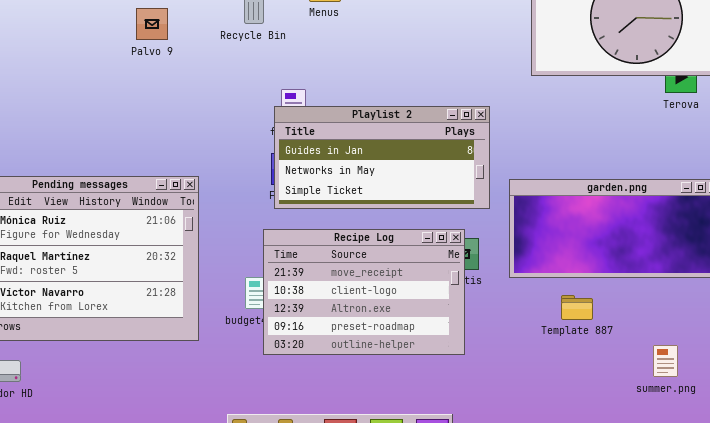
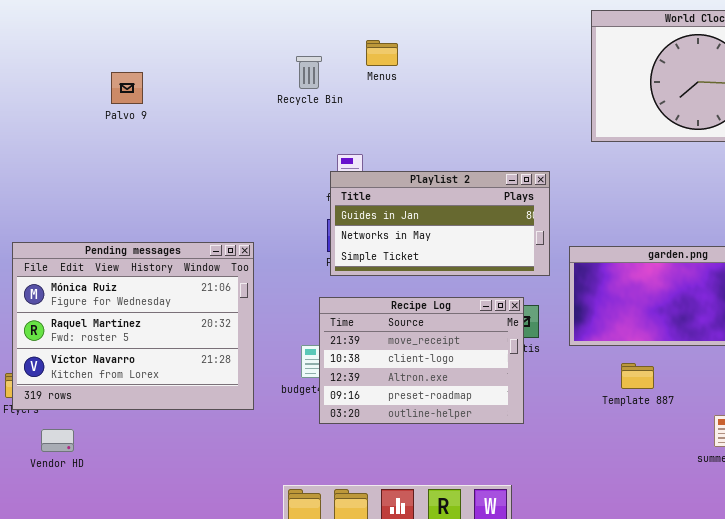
Palvo 9: [136,8,168,40] -> [111,72,143,104], moved

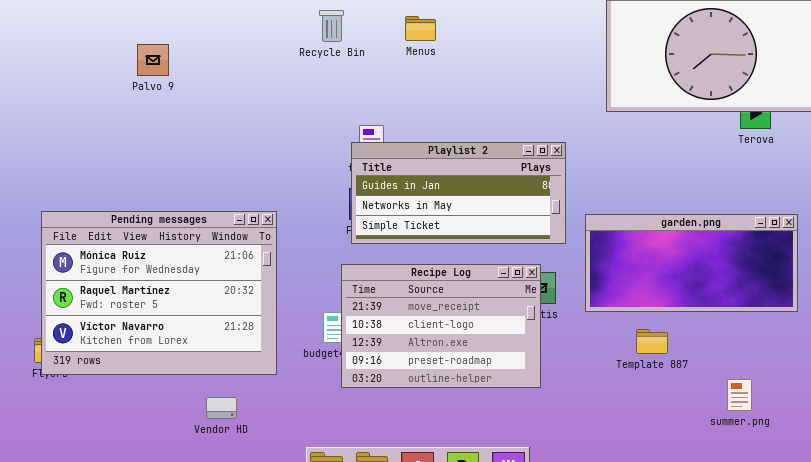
Menus: [366,40,398,66] -> [405,16,436,41], moved
Recycle Bin: [296,56,322,89] -> [319,10,344,42], moved
Vendor HD: [41,429,74,452] -> [206,397,237,419], moved

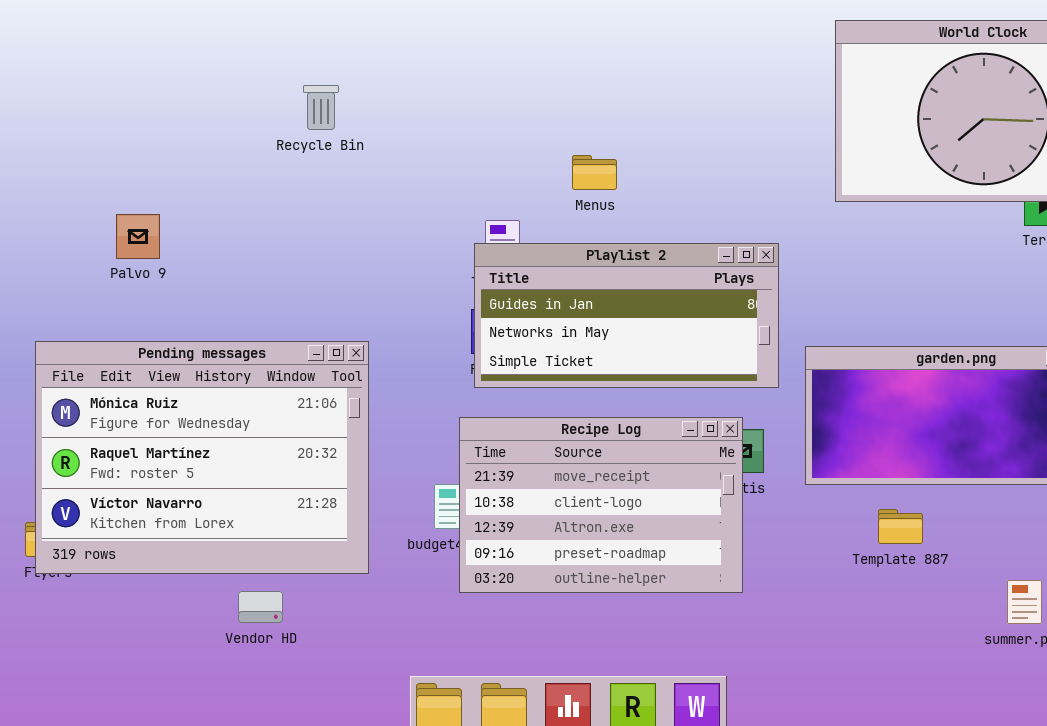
Recycle Bin: [319,10,344,42] -> [303,85,339,130], moved
Menus: [405,16,436,41] -> [572,155,617,190], moved
Palvo 9: [137,44,169,76] -> [116,214,160,259], moved
Vendor HD: [206,397,237,419] -> [238,591,283,623], moved

